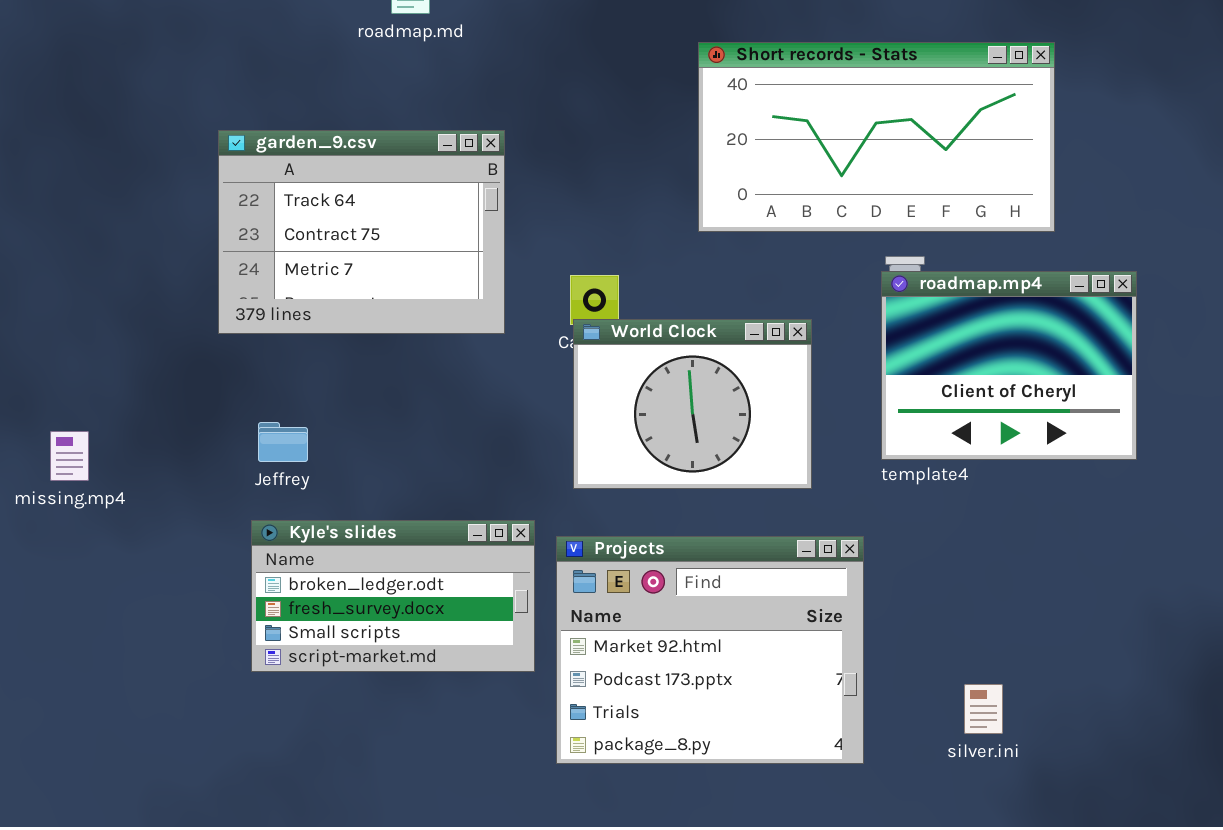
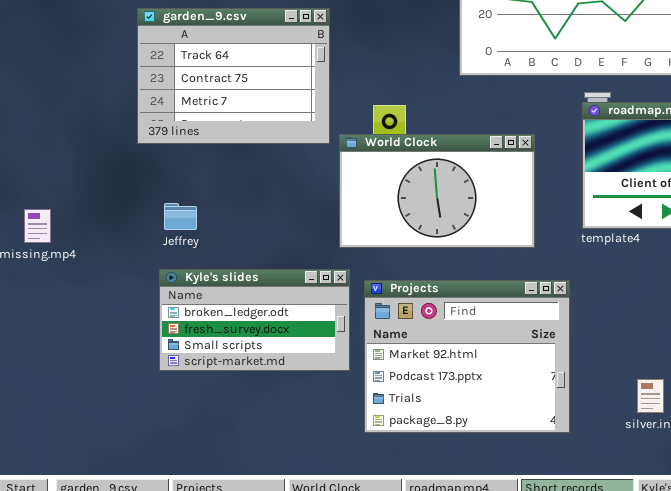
World Clock: [573,319,812,489] -> [339,134,535,248], resized

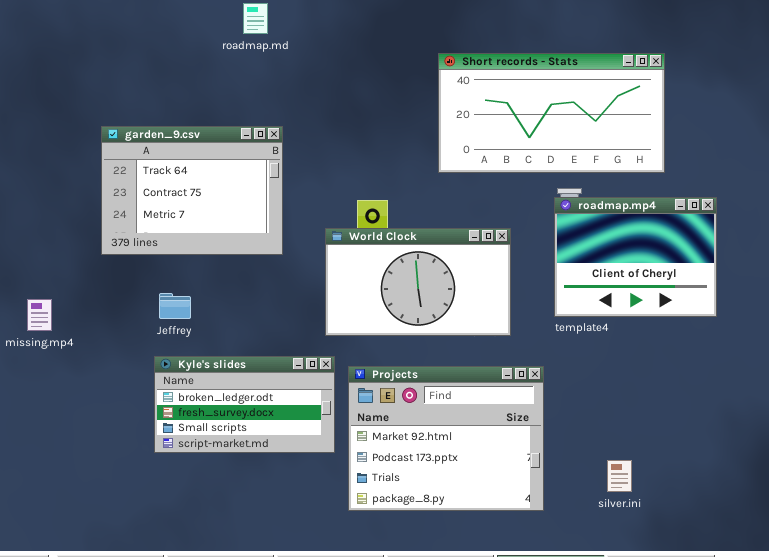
garden_9.csv: [137,8,330,144] -> [101,126,283,255], moved

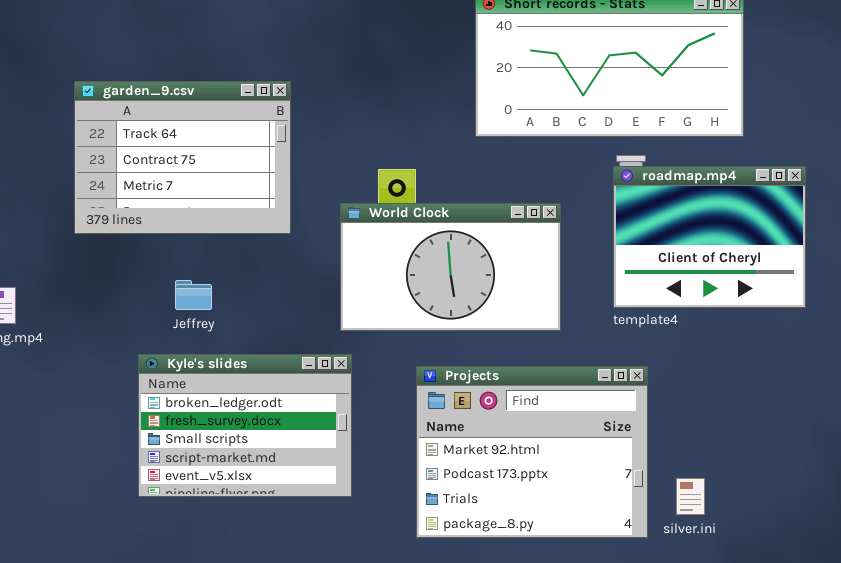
Jeffrey: [159,293,191,319] -> [175,280,212,310], moved
Kyle's slides: [154,356,335,453] -> [138,354,352,497], resized
Projects: [348,366,544,511] -> [416,366,648,538], moved

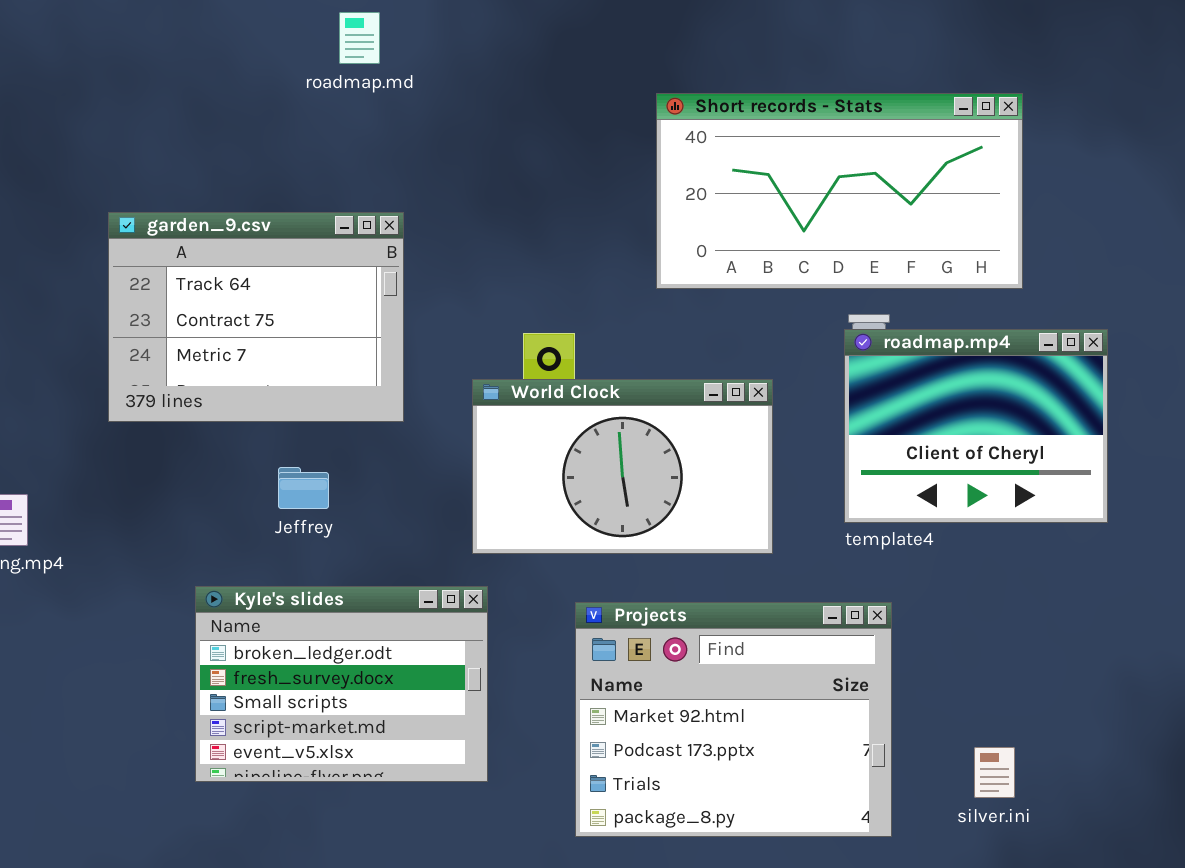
Jeffrey: [175,280,212,310] -> [278,467,329,509], moved
silver.ini: [676,478,705,515] -> [974,747,1015,798], moved

